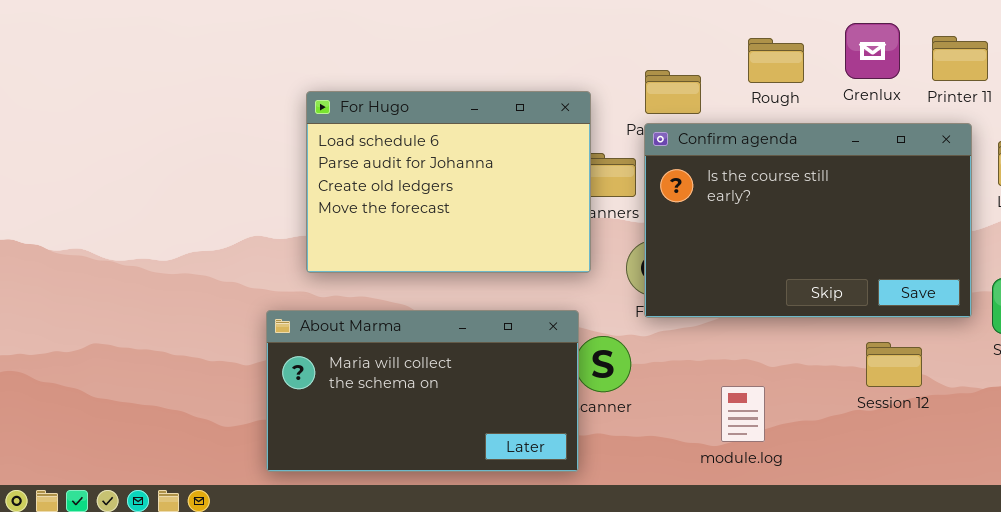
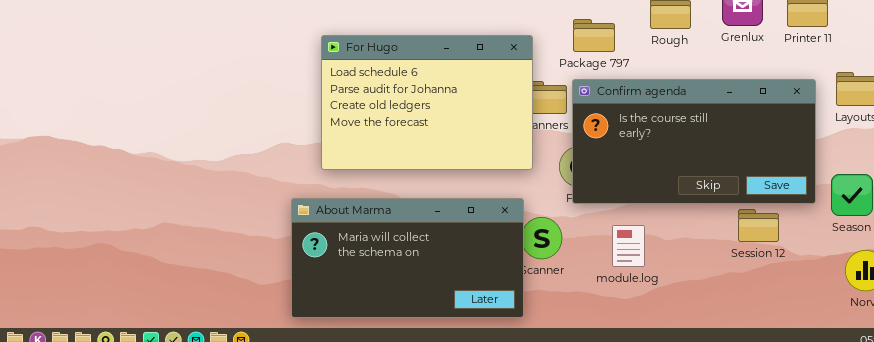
Confirm agenda: [644,123,972,318] -> [572,79,816,204], resized
Session 12: [866,342,922,387] -> [738,209,779,242], moved
module.log: [721,386,765,442] -> [612,225,645,267], moved

